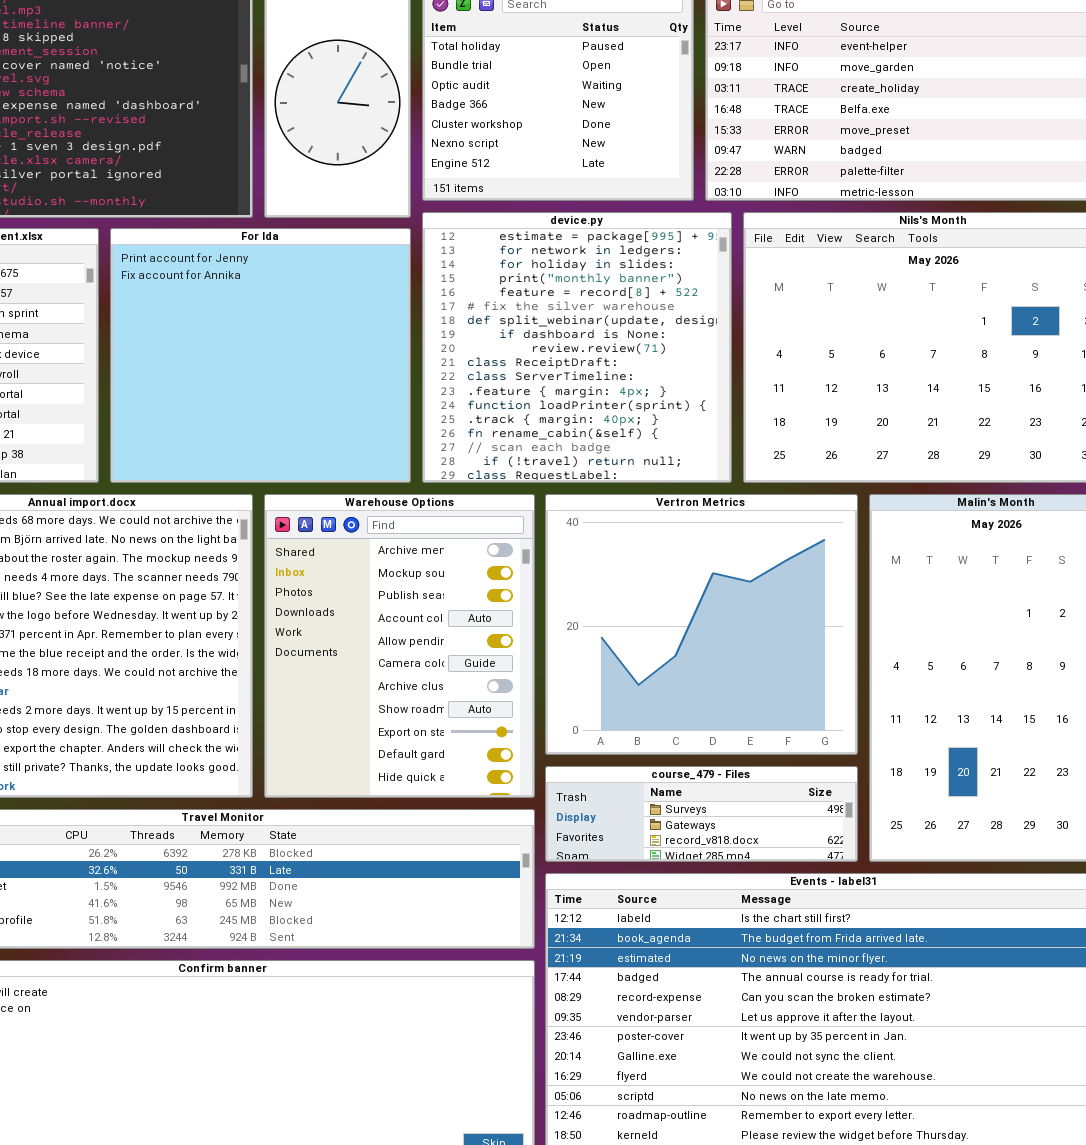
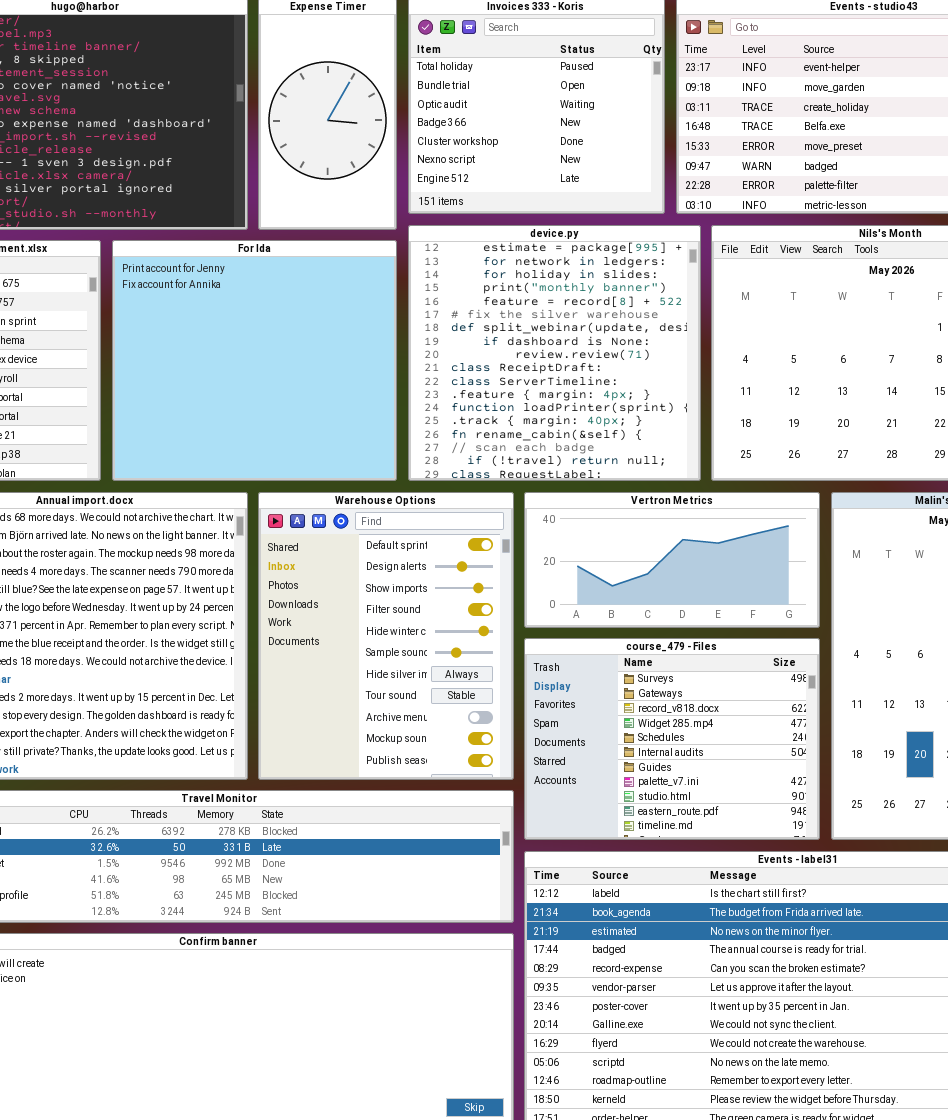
Warehouse Options: [264,494,535,798] -> [258,492,514,780], scrolled up 8 rows
Vertron Metrics: [545,494,858,755] -> [524,492,820,628], resized
course_479 - Files: [545,766,858,862] -> [524,638,820,840], resized

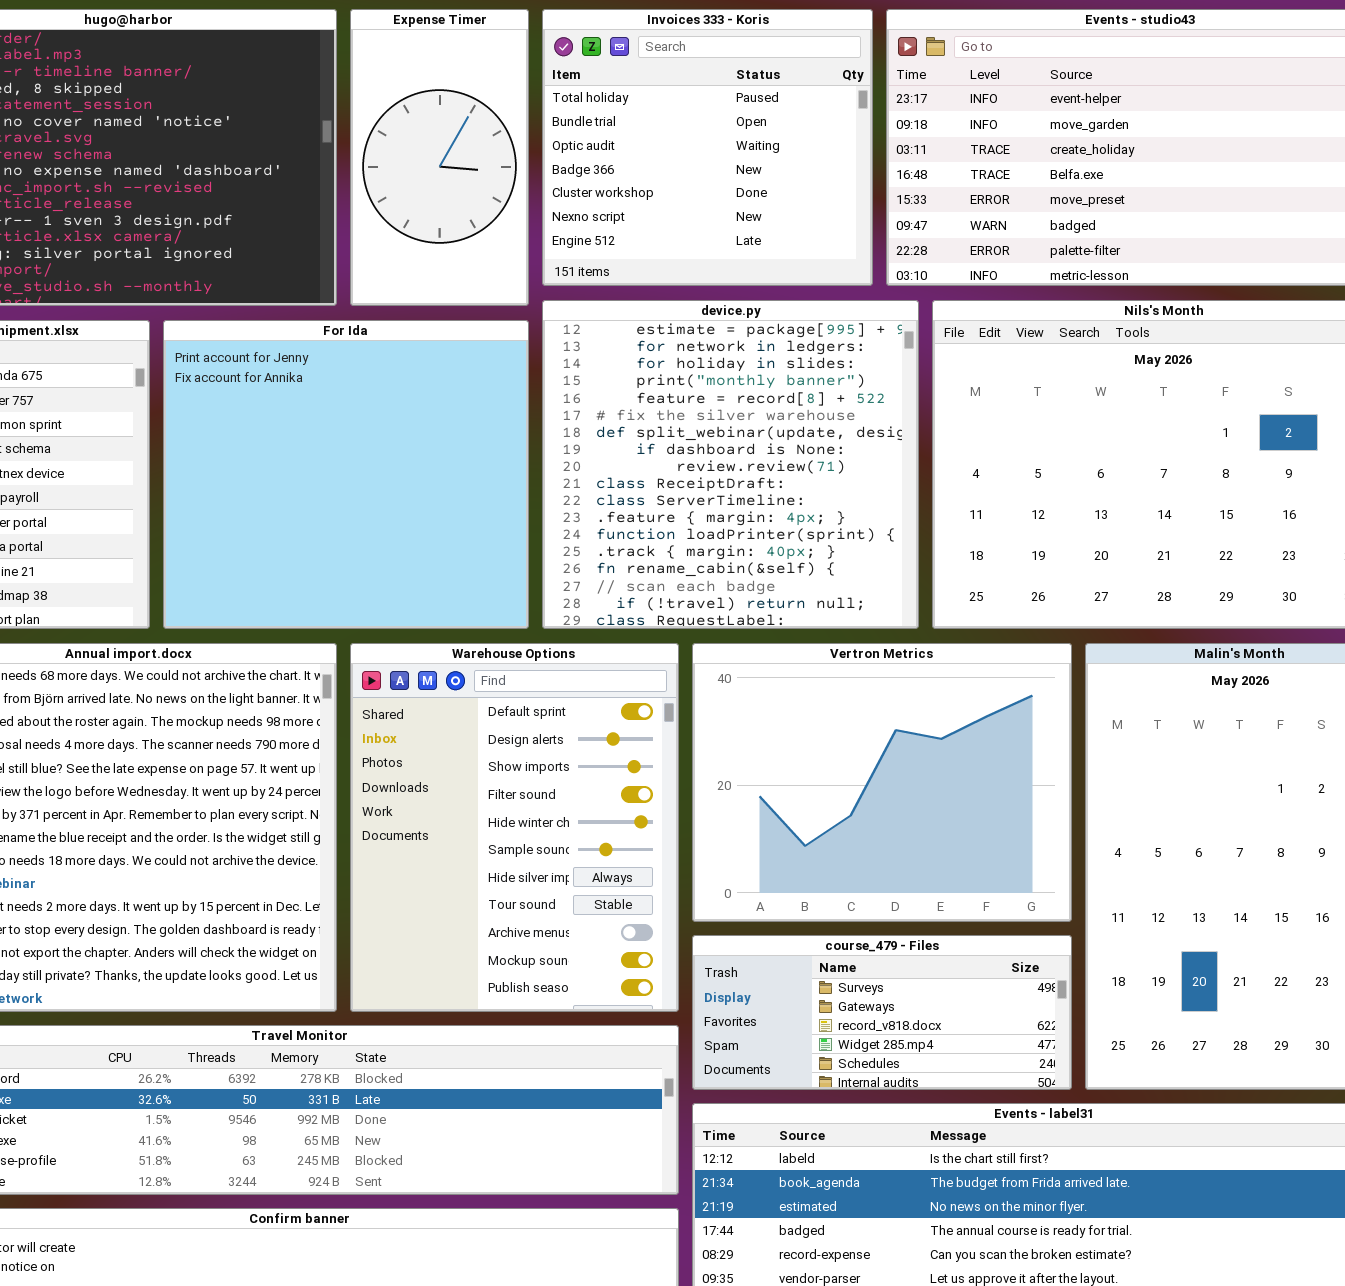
Vertron Metrics: [524,492,820,628] -> [692,643,1072,922], resized
course_479 - Files: [524,638,820,840] -> [692,935,1072,1090], resized

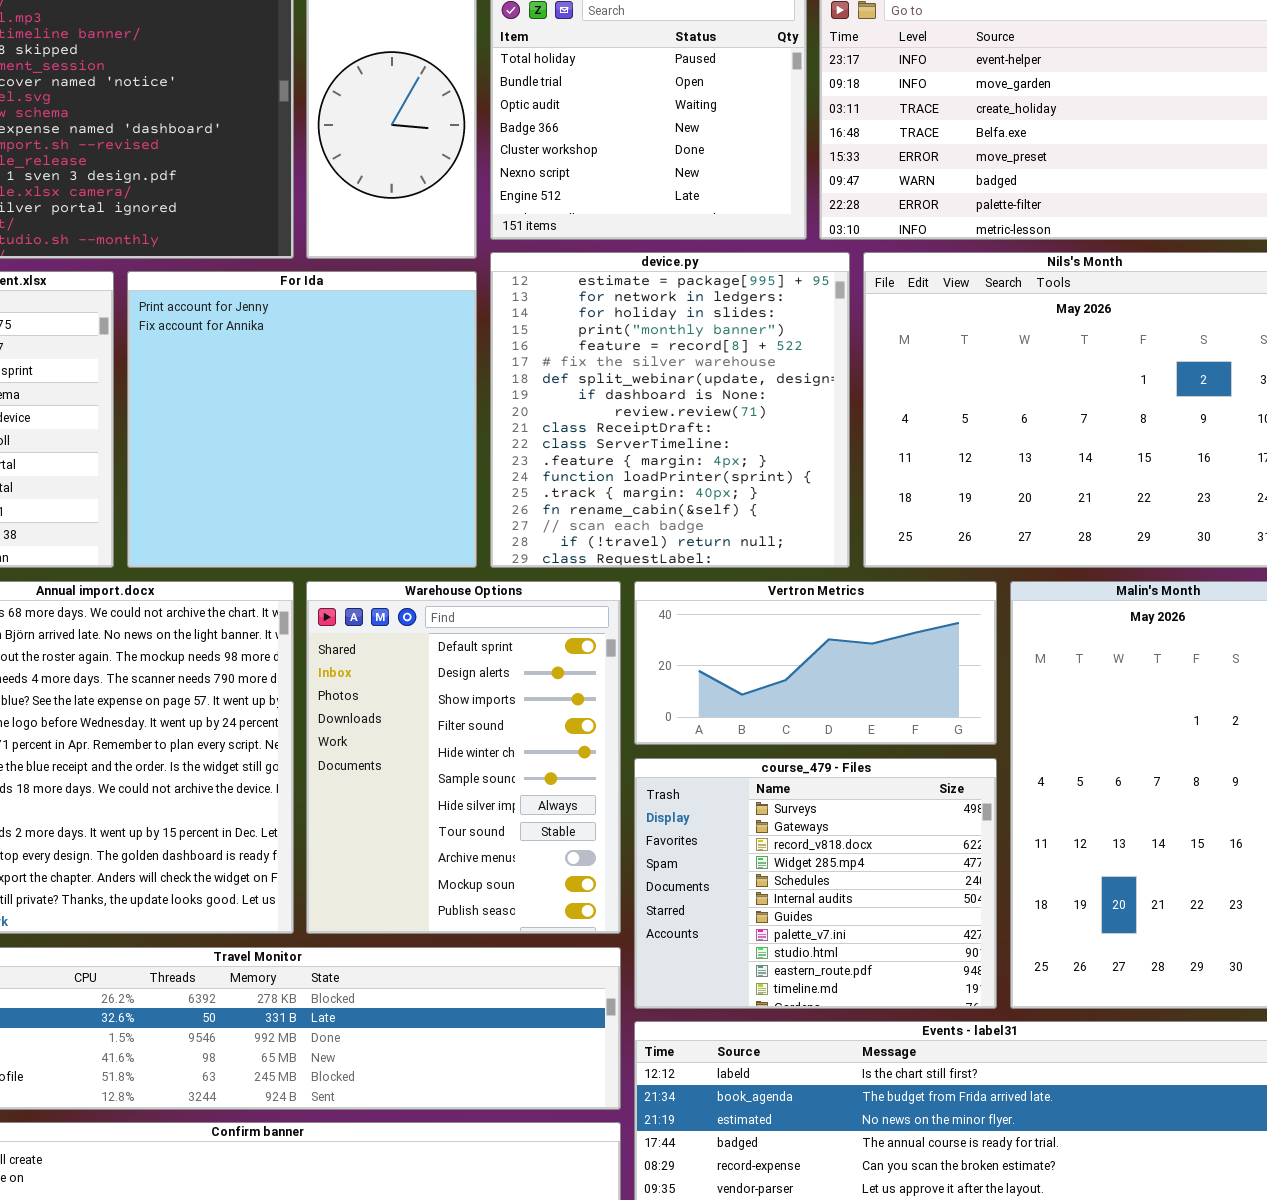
Vertron Metrics: [692,643,1072,922] -> [634,581,997,745], resized
course_479 - Files: [692,935,1072,1090] -> [634,758,997,1009], resized

